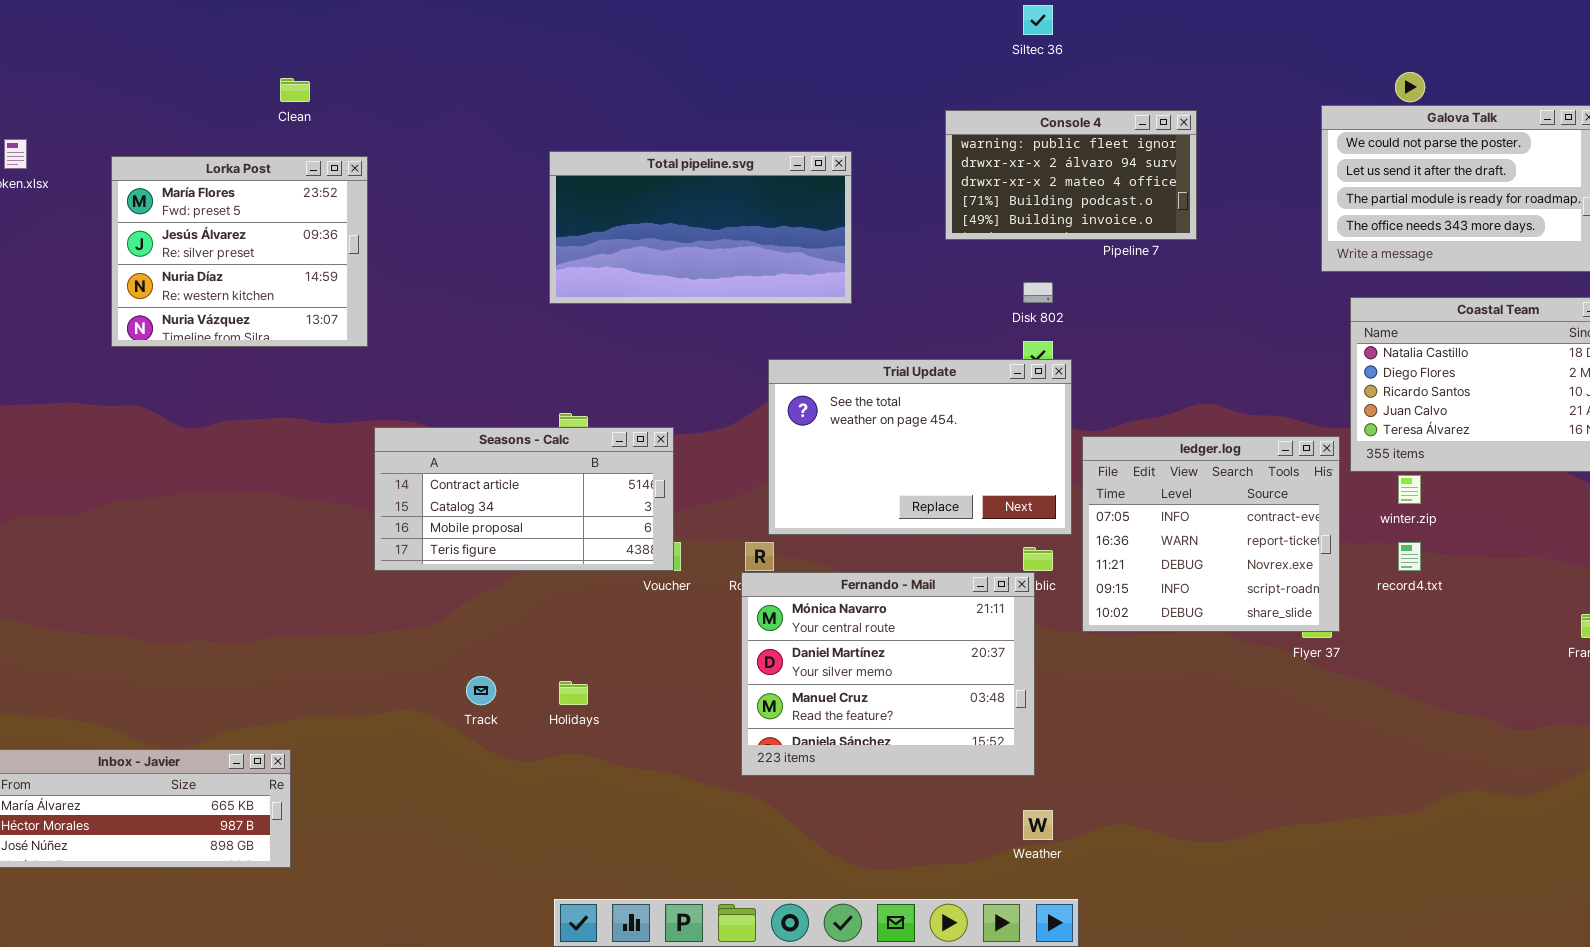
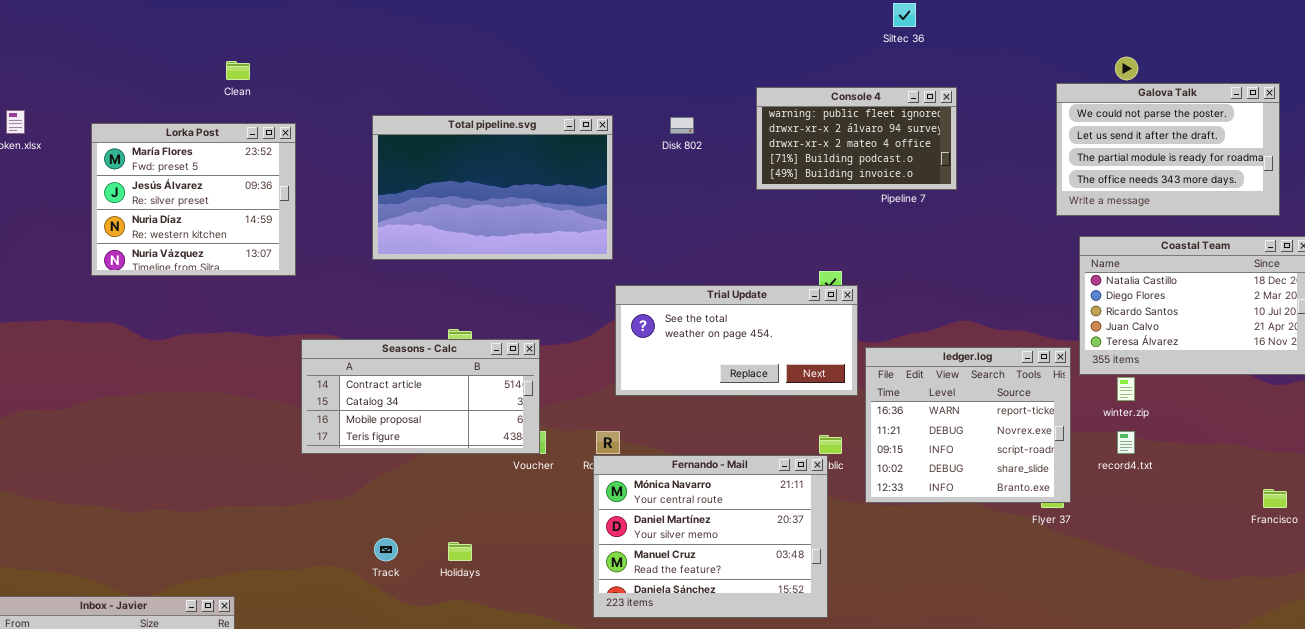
Siltec 36: [1023,5,1053,35] -> [893,3,916,27], moved
Total pipeline.svg: [549,151,852,304] -> [372,115,613,260], moved, resized
Disk 802: [1023,282,1053,303] -> [670,117,694,134], moved
Trial Update: [768,359,1072,535] -> [615,285,858,396], resized
ledger.log: [1082,436,1340,632] -> [865,347,1071,503], scrolled down 1 row

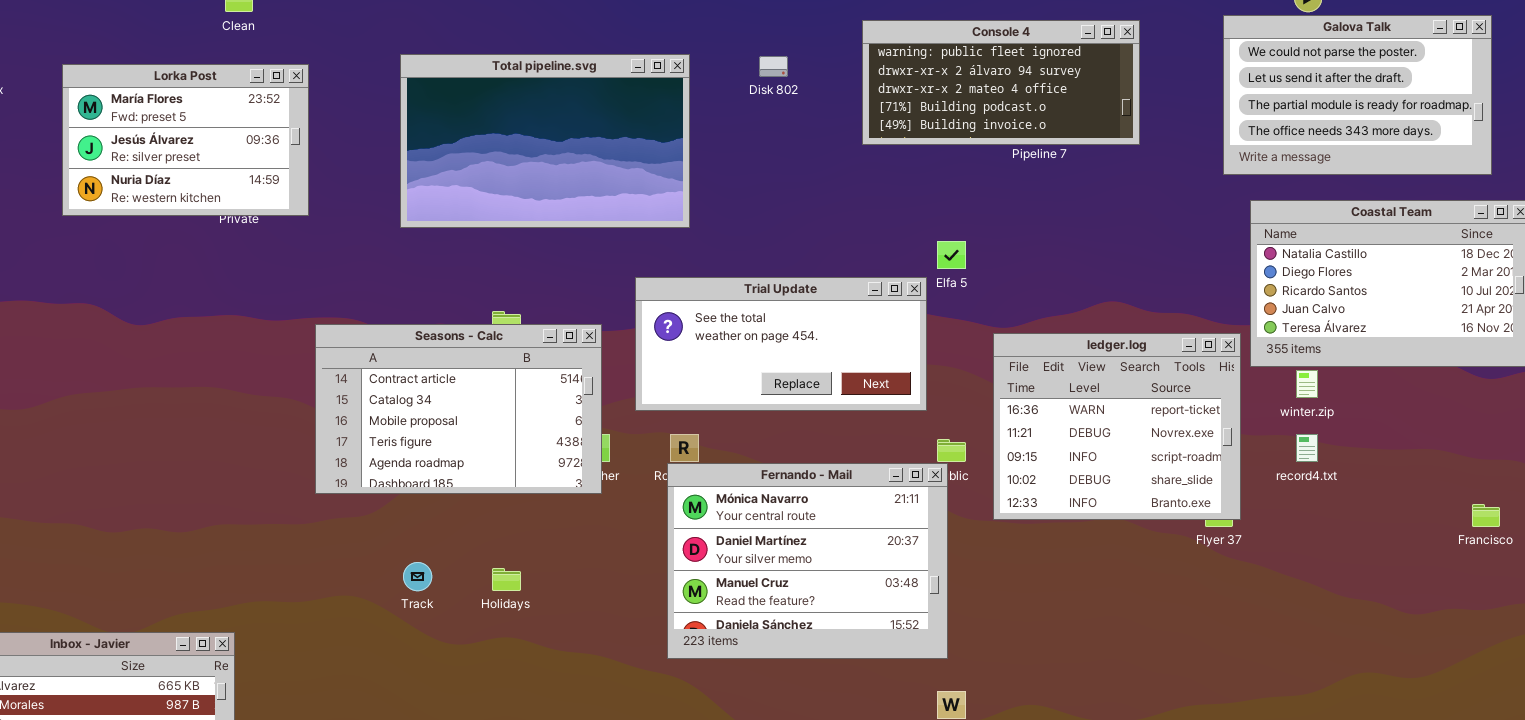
Console 4: [756,87,957,190] -> [862,20,1140,145], resized
Lorka Post: [91,123,296,276] -> [62,64,309,216], resized
Trial Update: [615,285,858,396] -> [635,277,927,411], moved
Seasons - Calc: [301,339,540,454] -> [315,324,602,494], resized

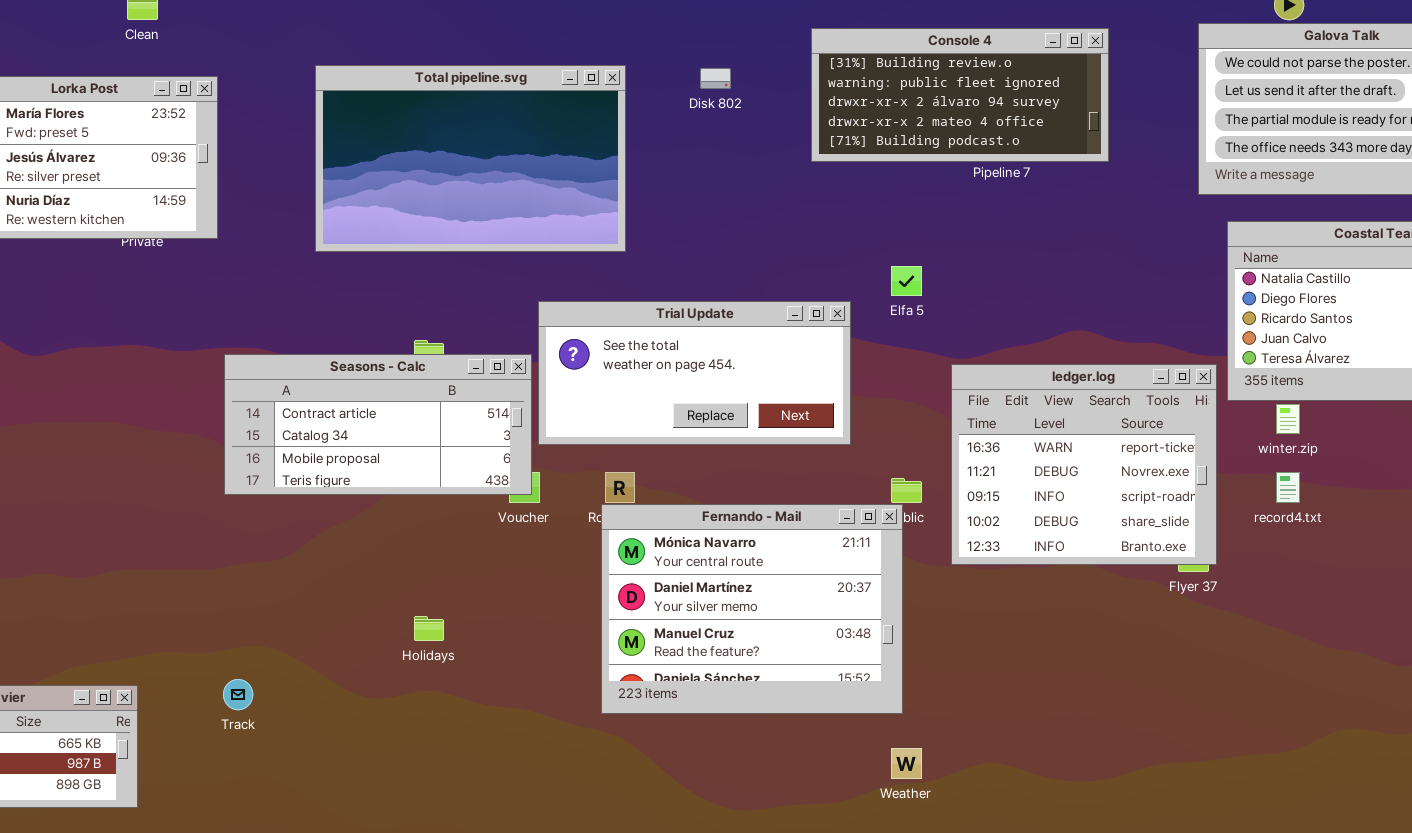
Console 4: [862,20,1140,145] -> [811,28,1109,162], scrolled up 1 row
Trial Update: [635,277,927,411] -> [538,301,851,445], moved
Seasons - Calc: [315,324,602,494] -> [224,354,532,495], resized
Track: [403,562,432,591] -> [223,679,253,710], moved

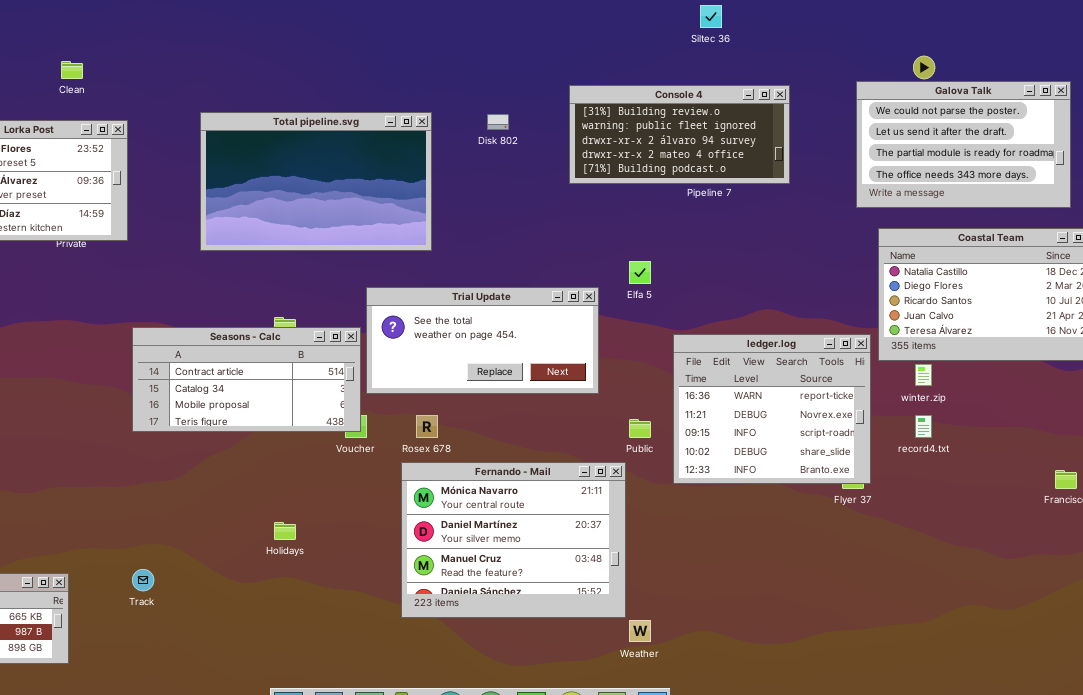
Fernando - Mail: [601,504,903,714] -> [401,462,626,618], moved

